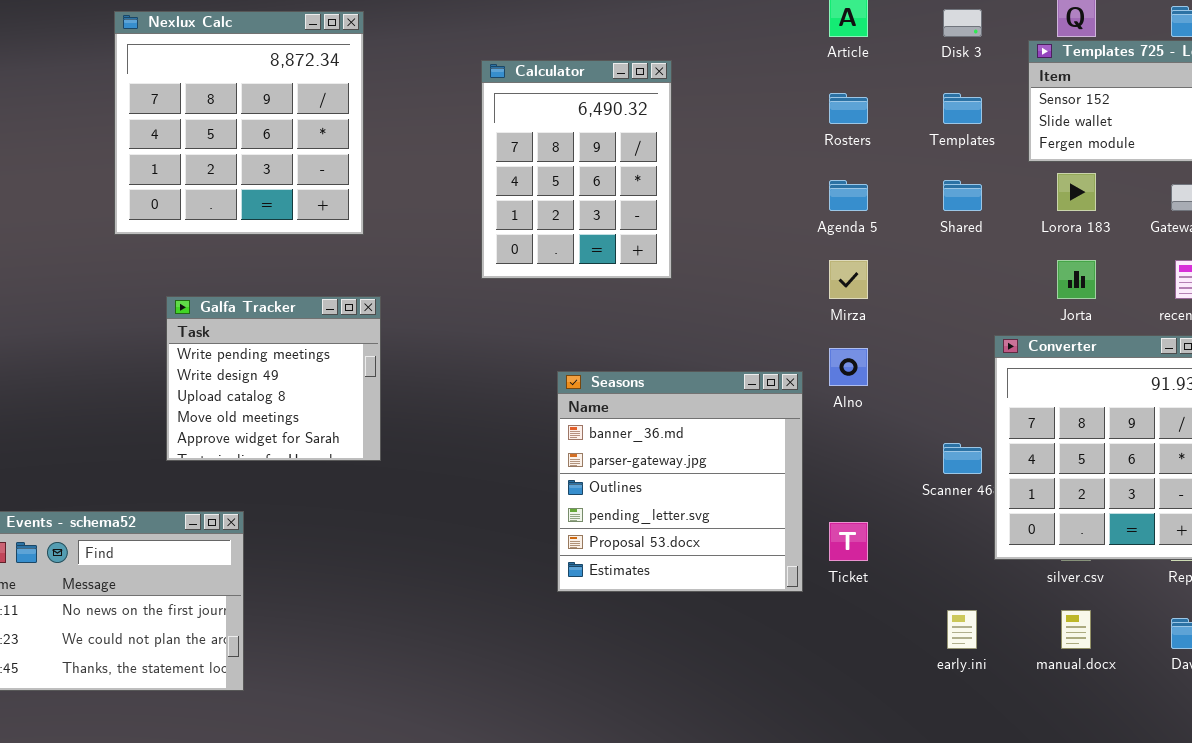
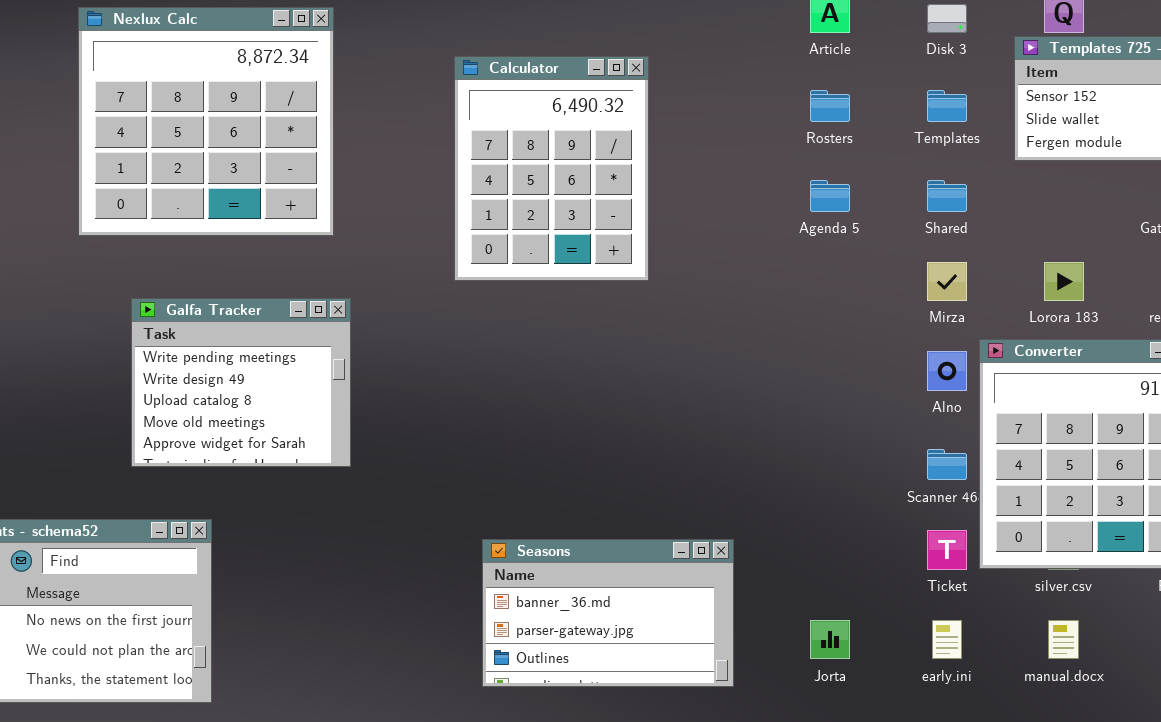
Lorora 183: [1057,173,1096,211] -> [1044,262,1084,301], moved
Mirza: [829,260,868,299] -> [927,262,967,301], moved
Jorta: [1057,260,1096,299] -> [810,620,850,659], moved
Alno: [829,348,868,386] -> [927,351,967,391], moved
Seasons: [557,371,803,592] -> [482,539,734,687], moved, resized
Ticket: [829,522,868,561] -> [927,530,967,570], moved

